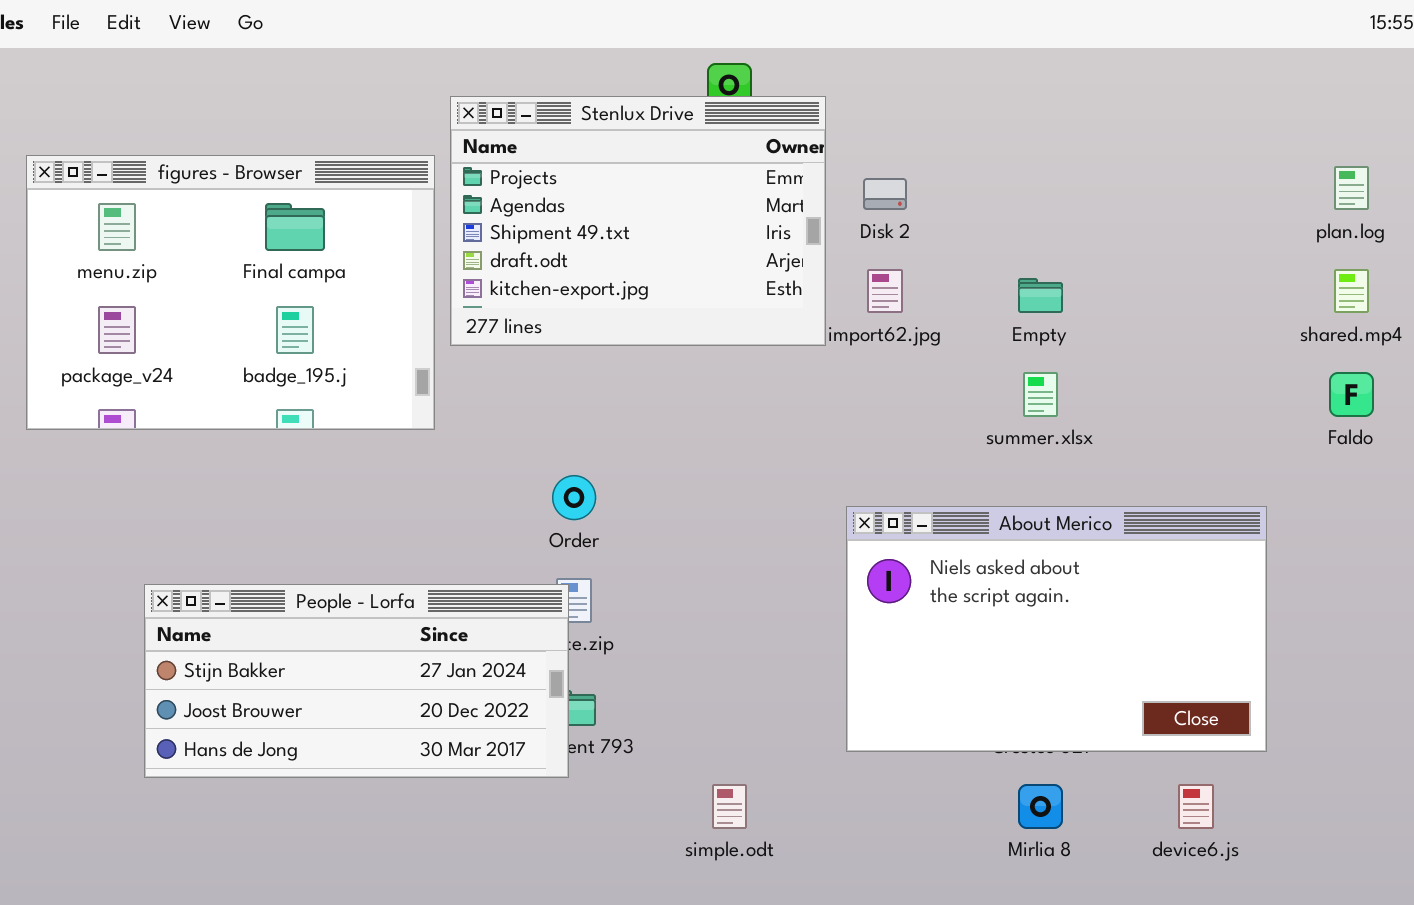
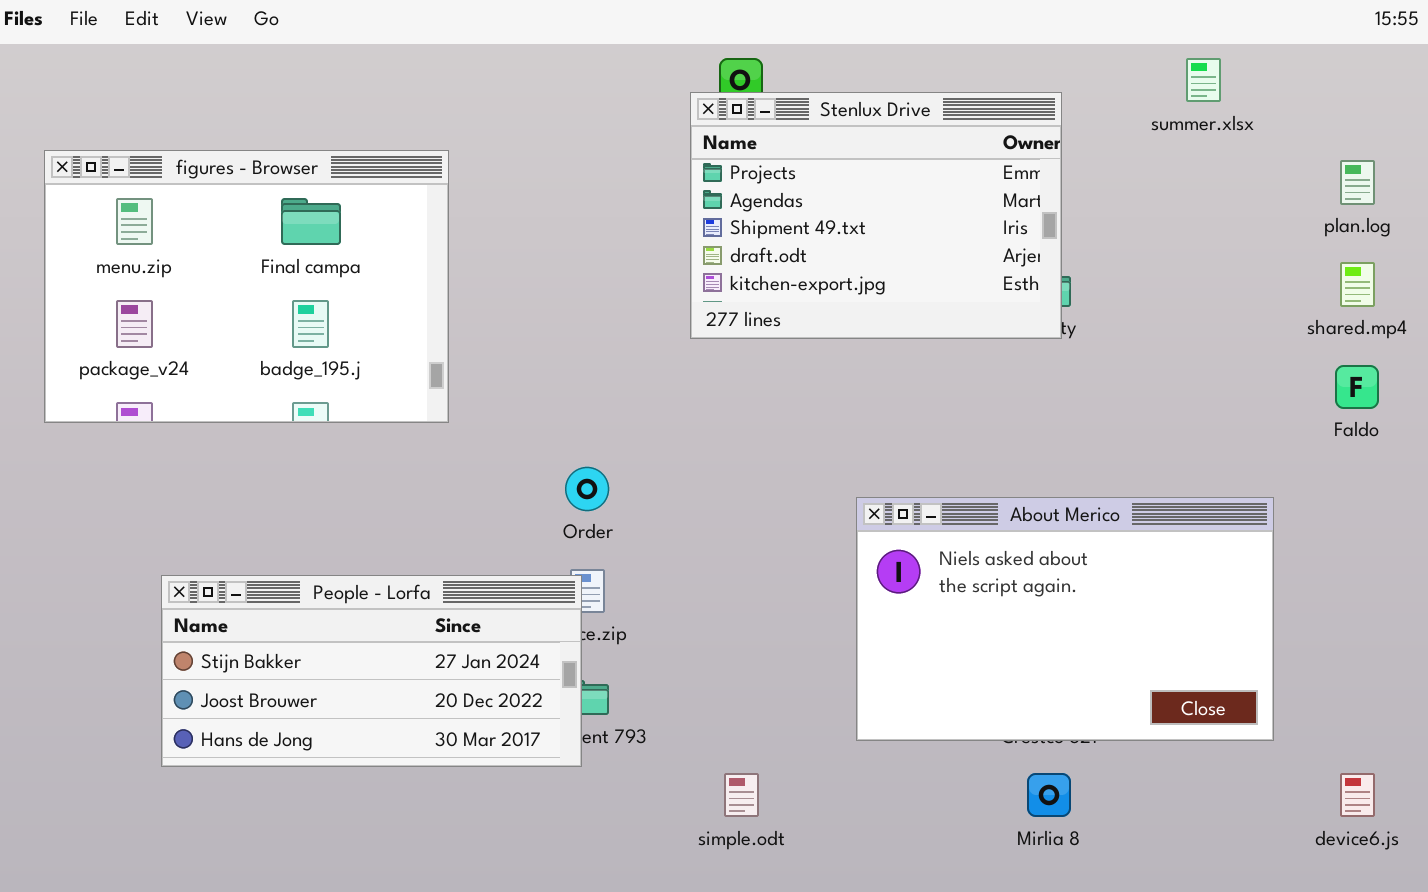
Stenlux Drive: [450,96,826,346] -> [690,92,1062,339], moved
summer.xlsx: [1023,372,1058,417] -> [1186,58,1221,102], moved
device6.js: [1178,784,1214,829] -> [1340,773,1375,817], moved

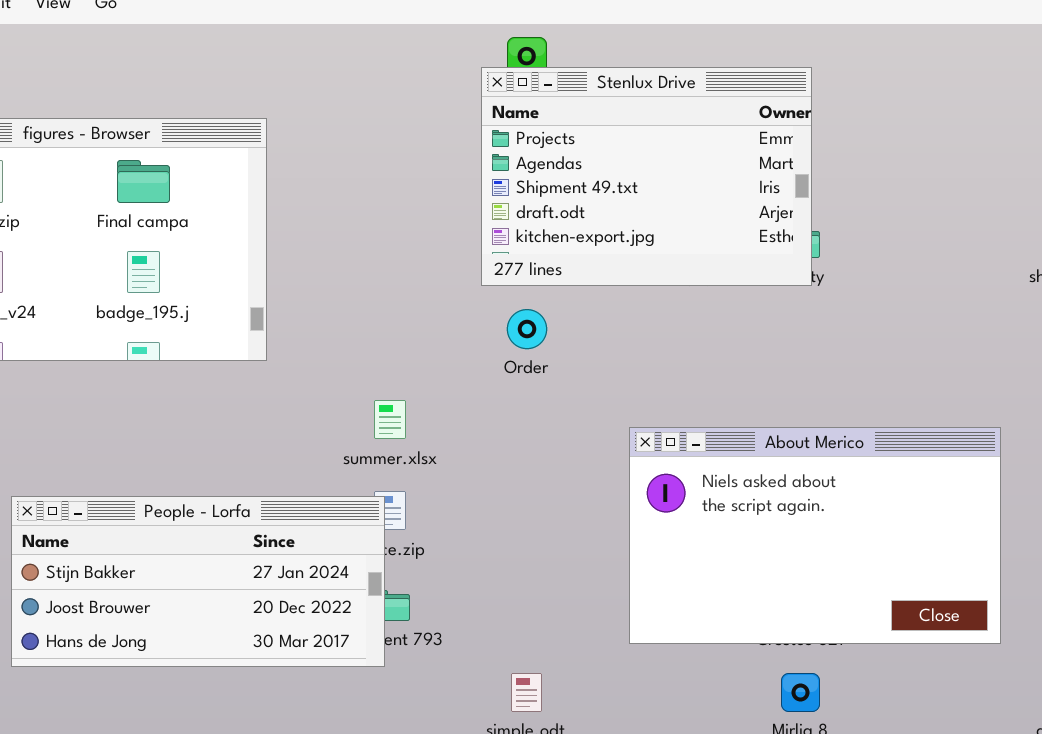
summer.xlsx: [1186,58,1221,102] -> [374,400,406,439], moved
Order: [565,467,609,511] -> [507,309,547,349], moved

